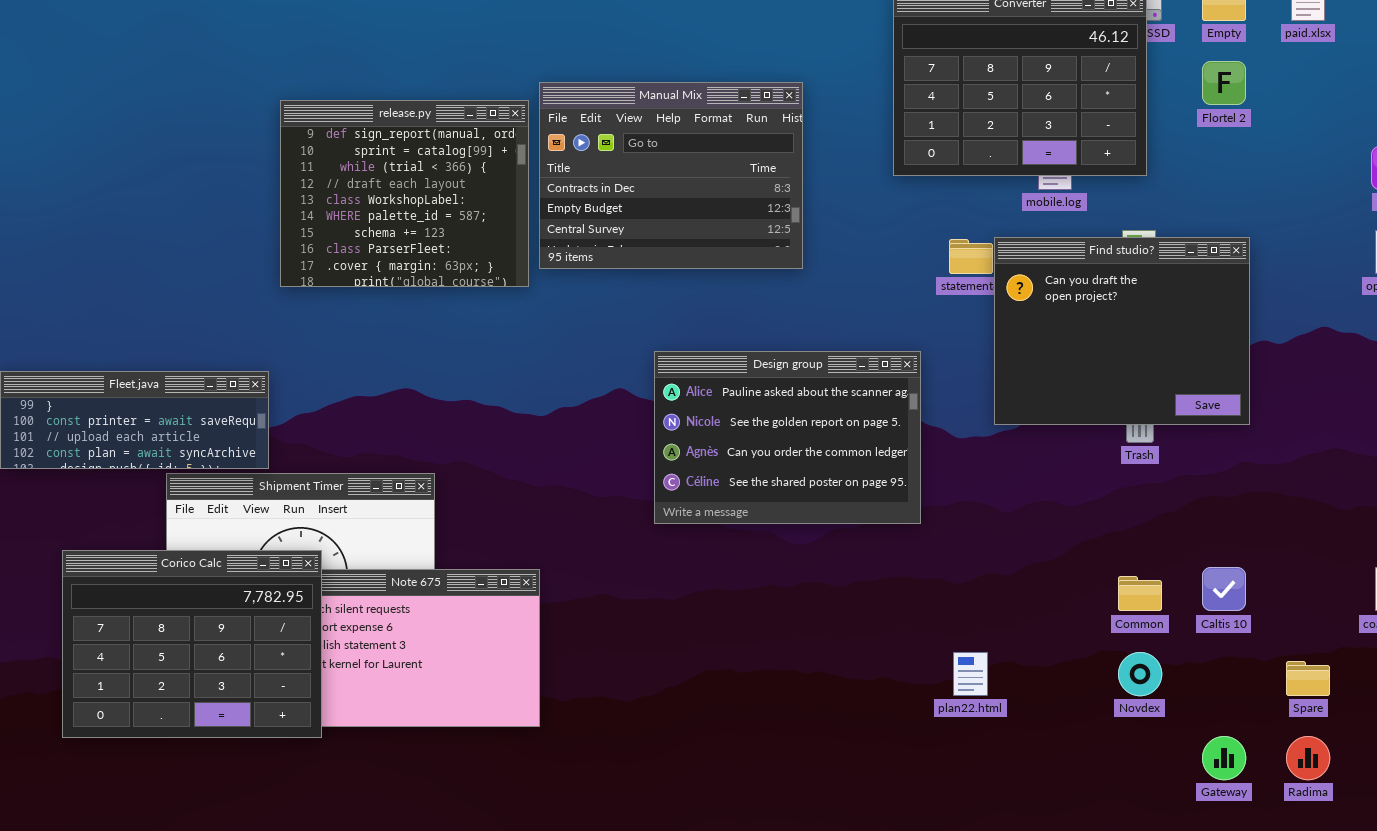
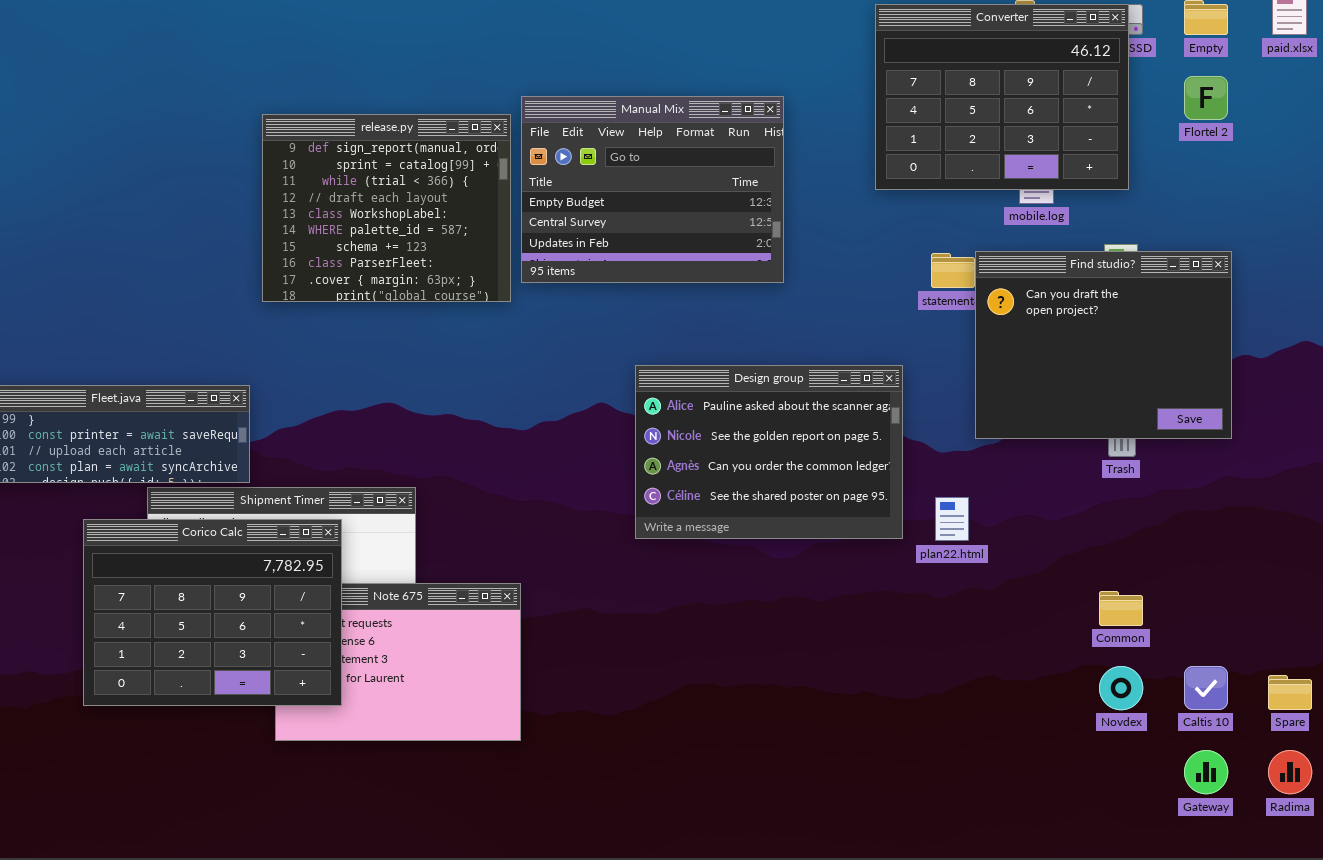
Manual Mix: [539,82,803,269] -> [521,96,784,283], scrolled down 1 row
Corico Calc: [62,550,322,738] -> [83,519,342,706], moved
Caltis 10: [1202,567,1246,611] -> [1184,666,1228,710], moved
plan22.html: [953,652,988,696] -> [935,497,969,541], moved

